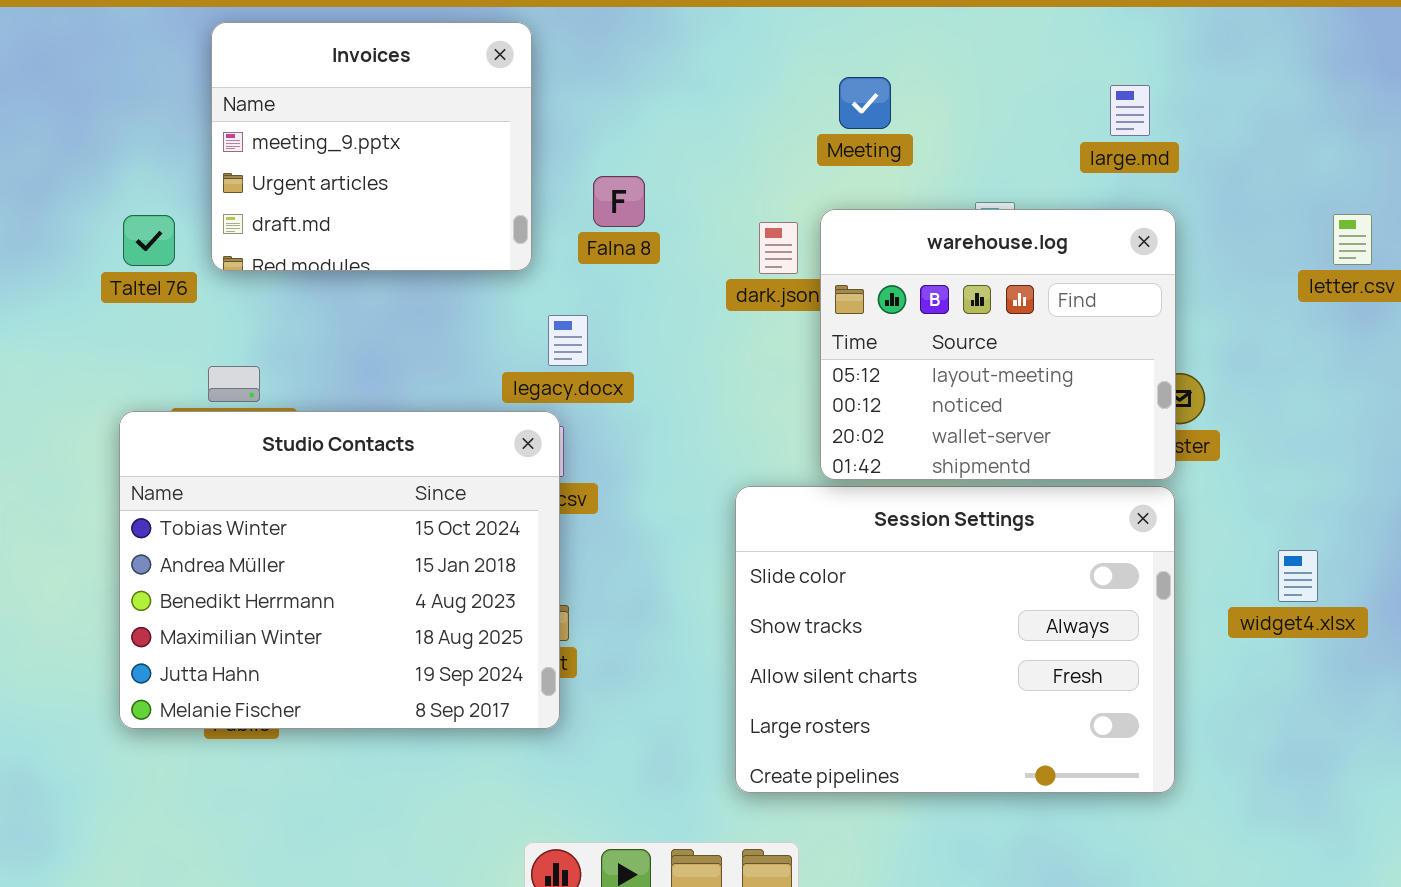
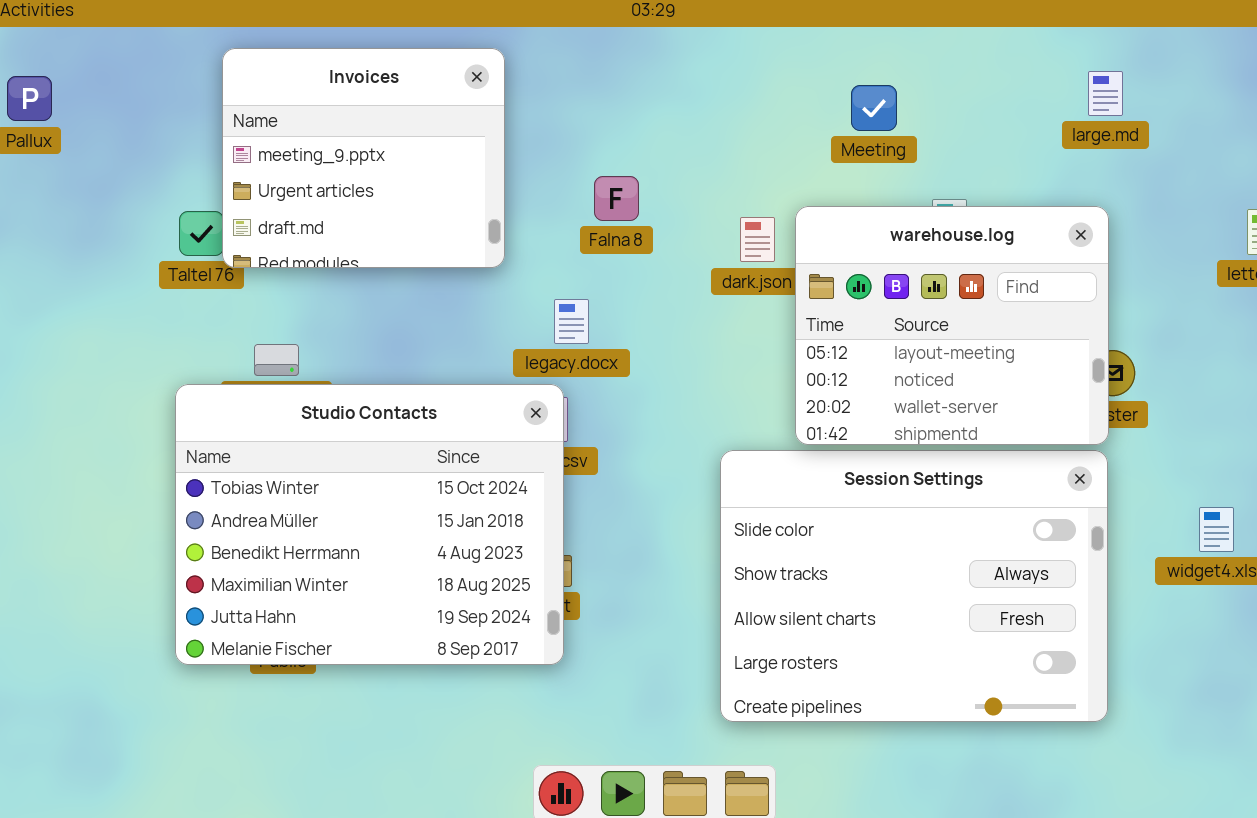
Invoices: [211,22,532,271] -> [222,48,505,268], moved
Meeting: [839,77,891,129] -> [851,85,897,131], moved
large.md: [1110,85,1150,136] -> [1088,71,1123,116], moved

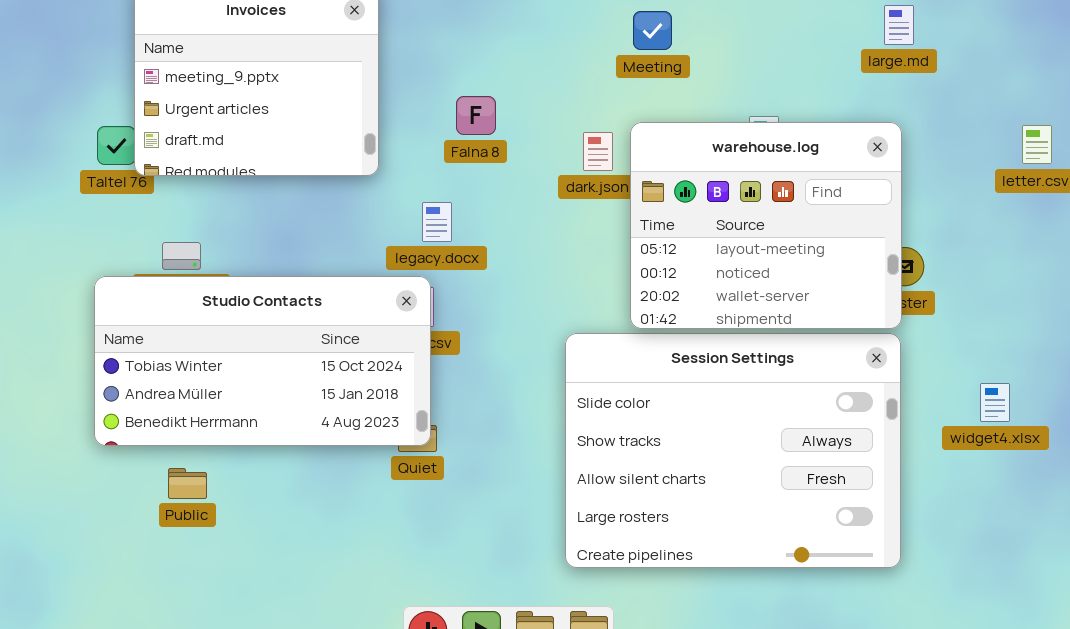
Meeting: [851,85,897,131] -> [633,11,672,50], moved
Studio Contacts: [175,384,564,665] -> [94,276,431,446], resized

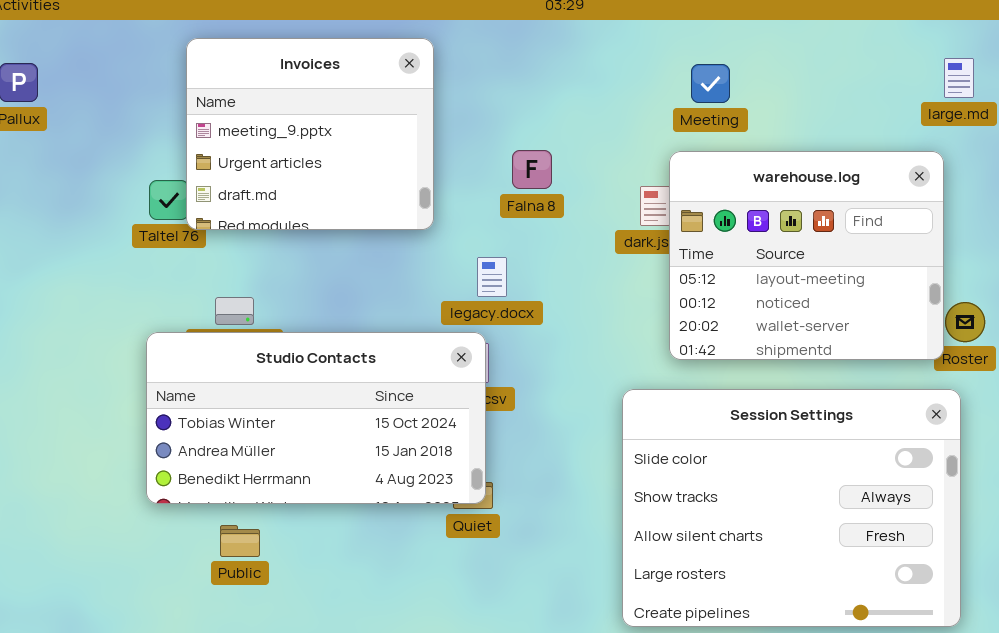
warehouse.log: [630,122,902,329] -> [669,151,944,360], moved

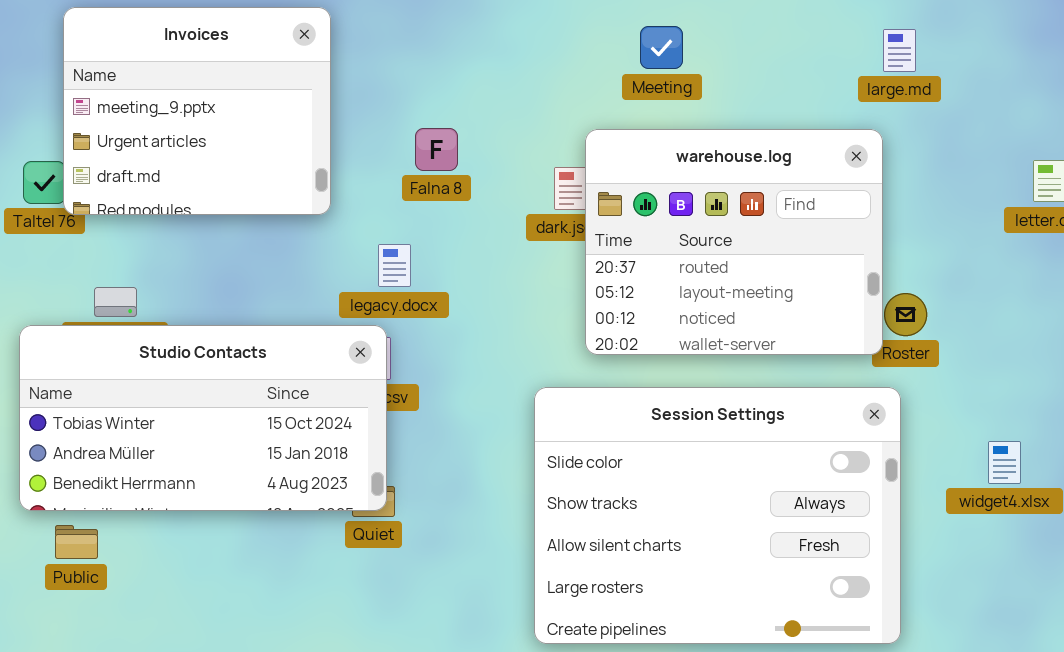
Meeting: [691,64,730,103] -> [640,26,683,69], moved
warehouse.log: [669,151,944,360] -> [585,129,883,355], scrolled up 1 row
Public: [220,525,260,557] -> [55,525,98,559], moved

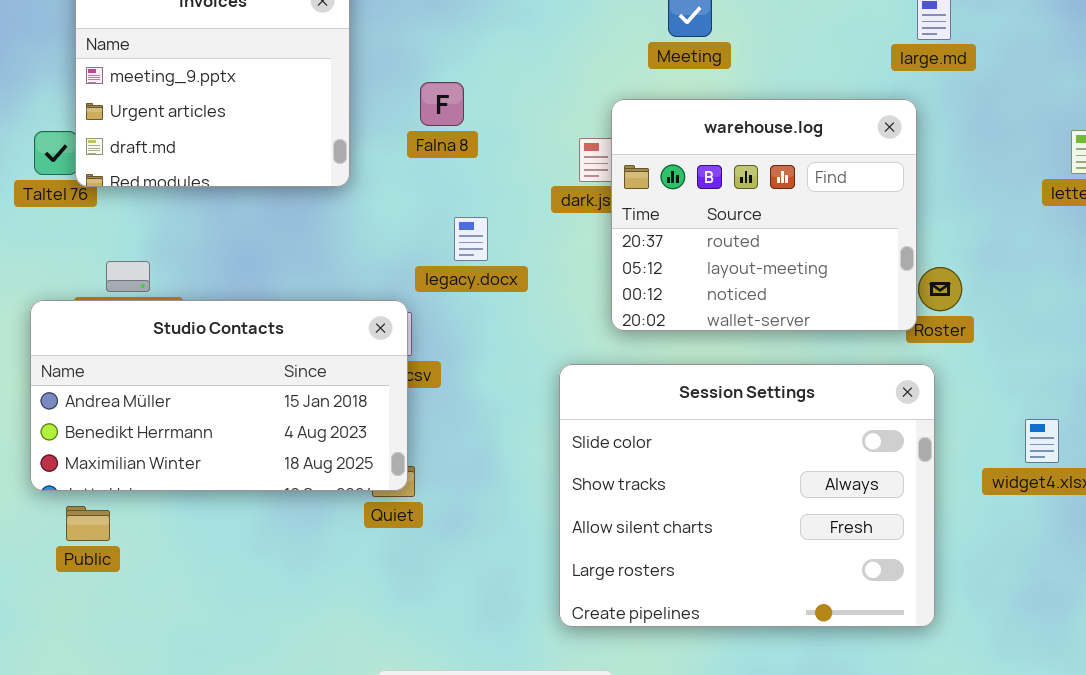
Falna 8: [415,128,458,171] -> [420,82,464,126], moved
legacy.docx: [378,244,411,287] -> [454,217,488,261], moved
Studio Contacts: [19,325,387,511] -> [30,300,408,491], scrolled down 1 row

